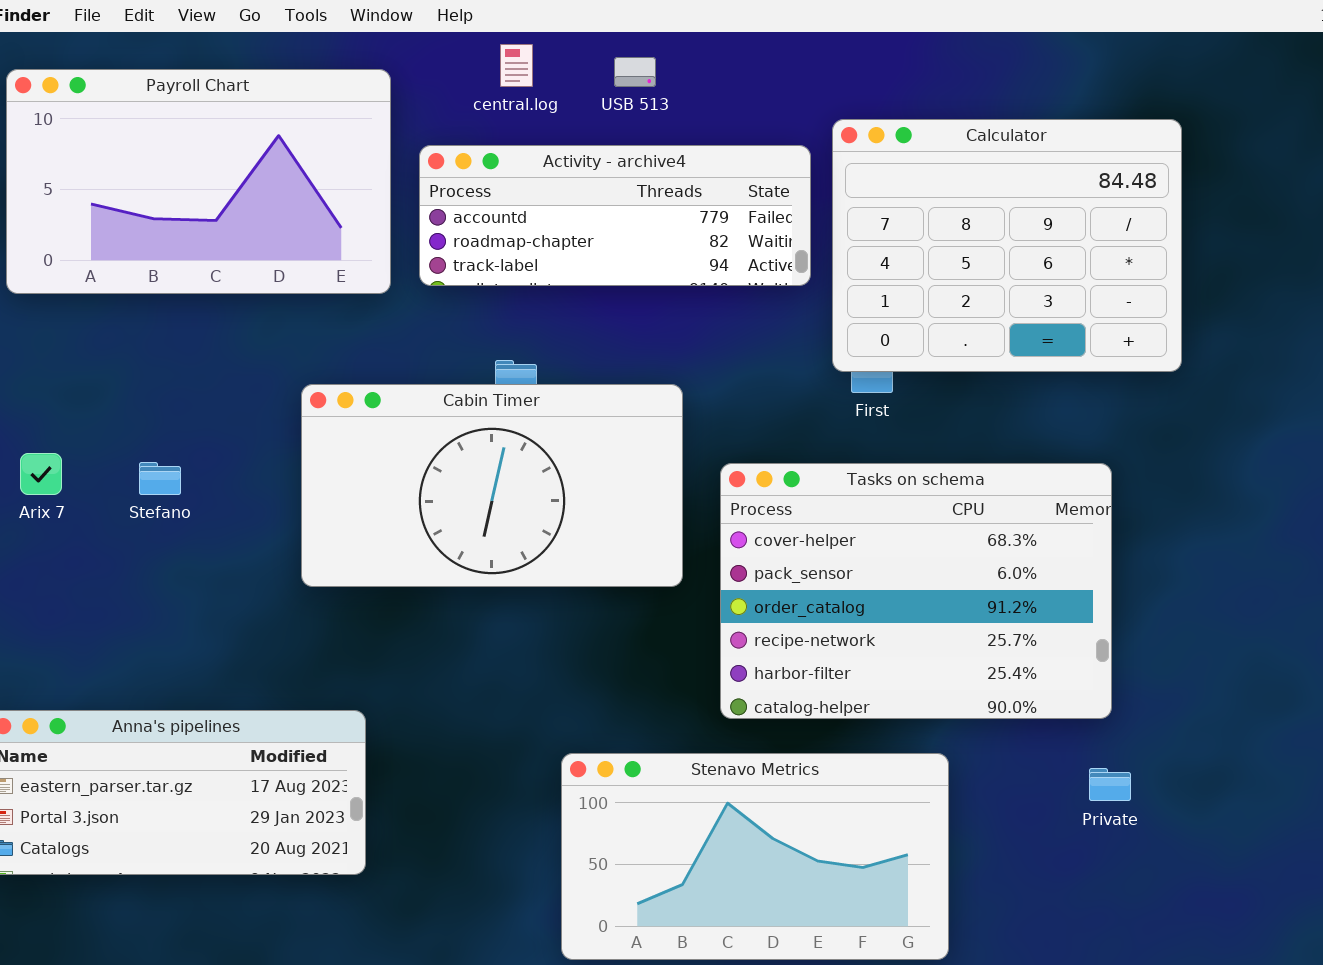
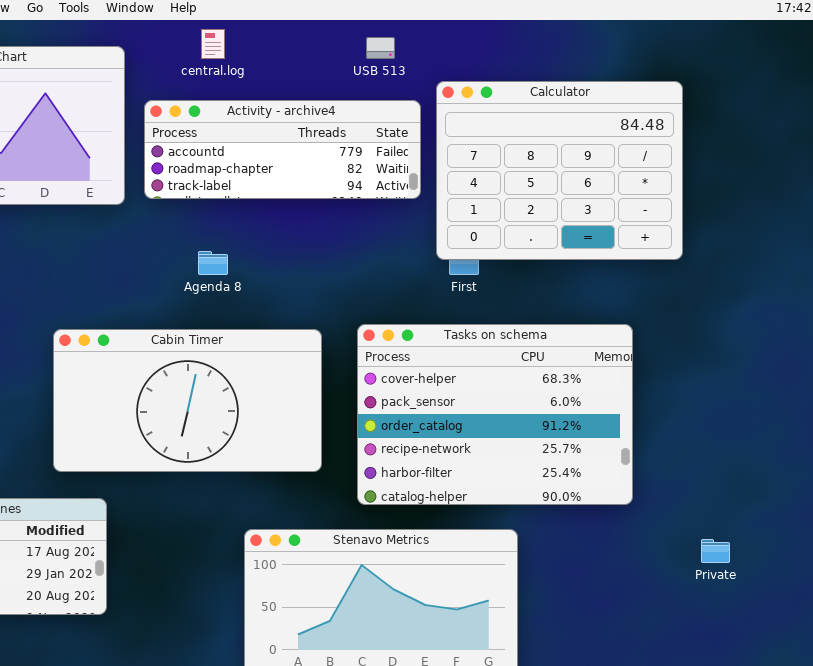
USB 513: [614,57,656,87] -> [366,37,395,59], moved
Cabin Timer: [301,384,683,587] -> [53,329,322,472], moved
Private: [1089,768,1131,801] -> [701,539,730,563], moved

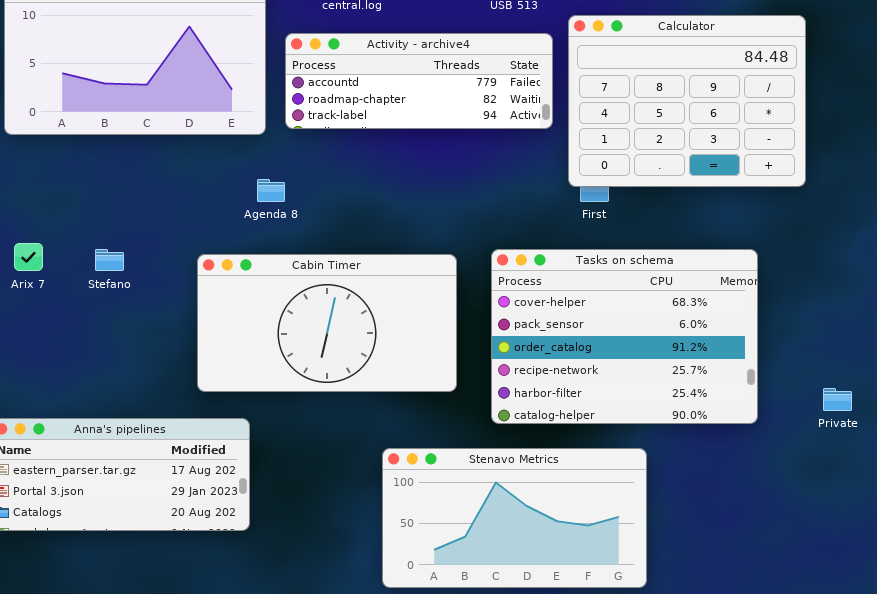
Agenda 8: [198,251,228,275] -> [257,179,285,202], moved
Private: [701,539,730,563] -> [823,388,852,411], moved

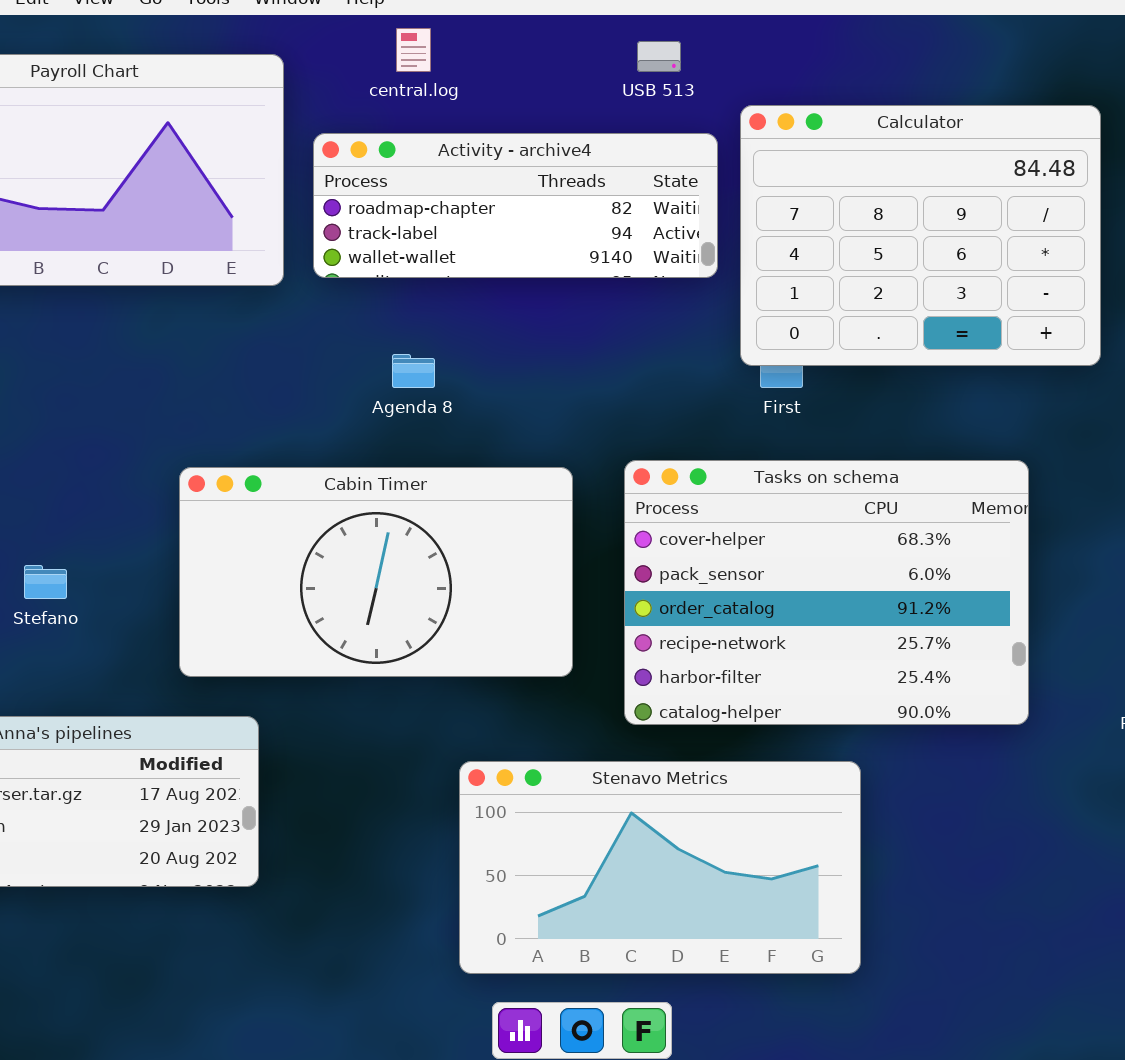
Activity - archive4: [285,33,553,129] -> [313,133,718,278], scrolled down 1 row
Agenda 8: [257,179,285,202] -> [392,354,435,388], moved
Stefano: [95,249,124,271] -> [24,565,67,599], moved

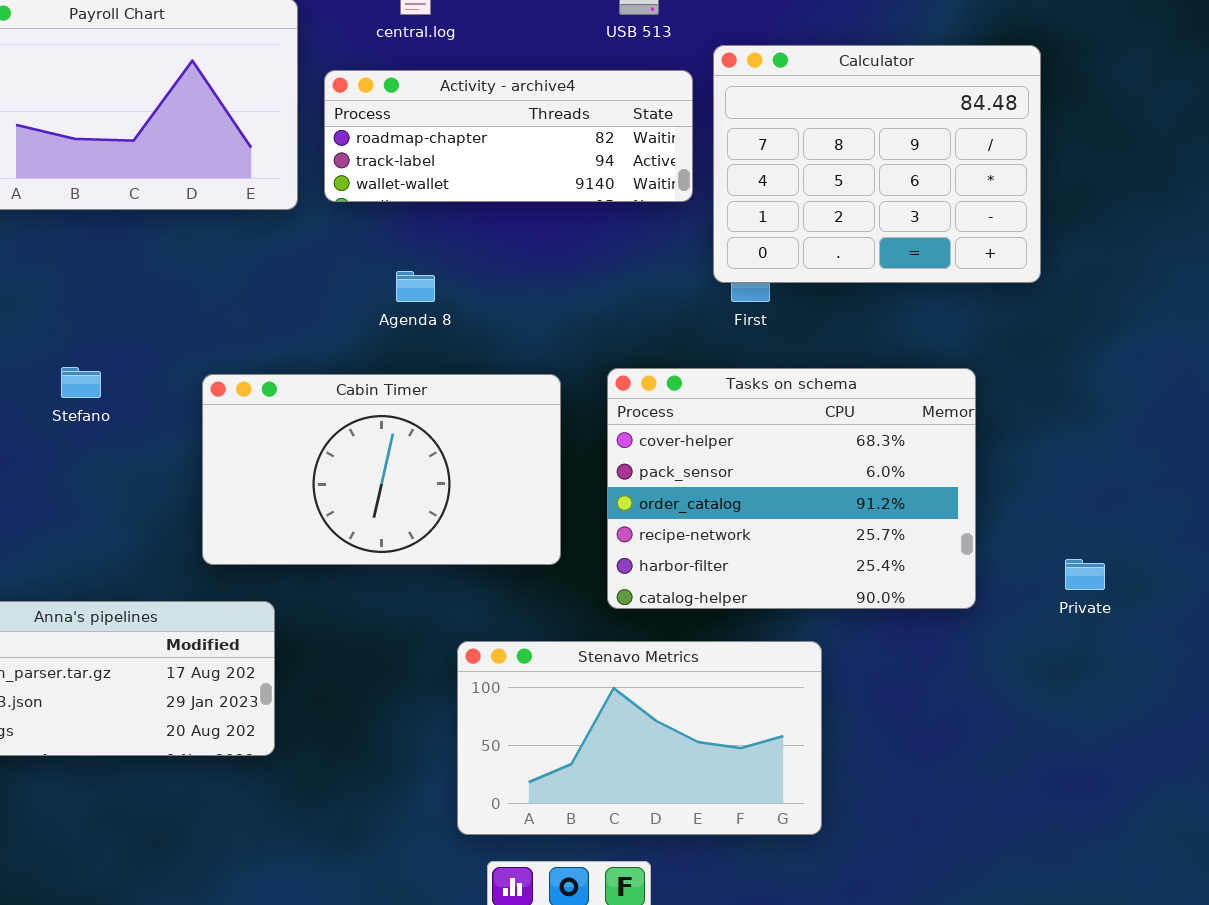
Stefano: [24,565,67,599] -> [61,367,101,398], moved

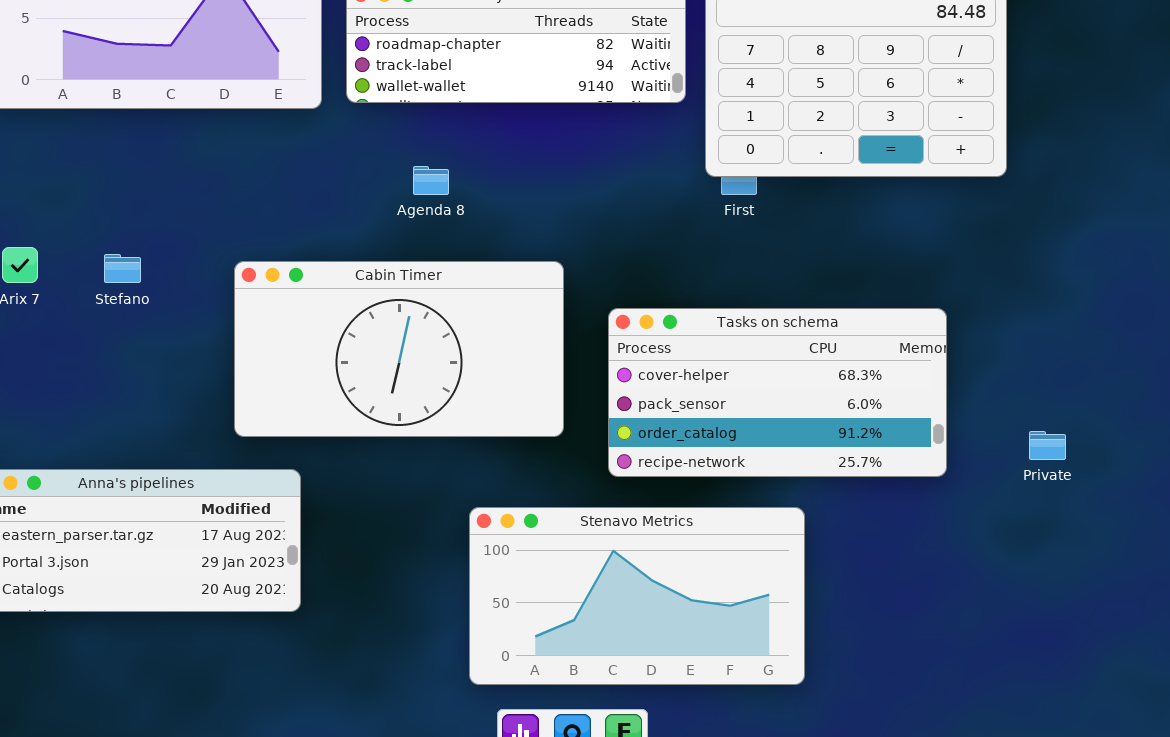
Tasks on schema: [607,368,976,609] -> [608,308,947,477], resized

